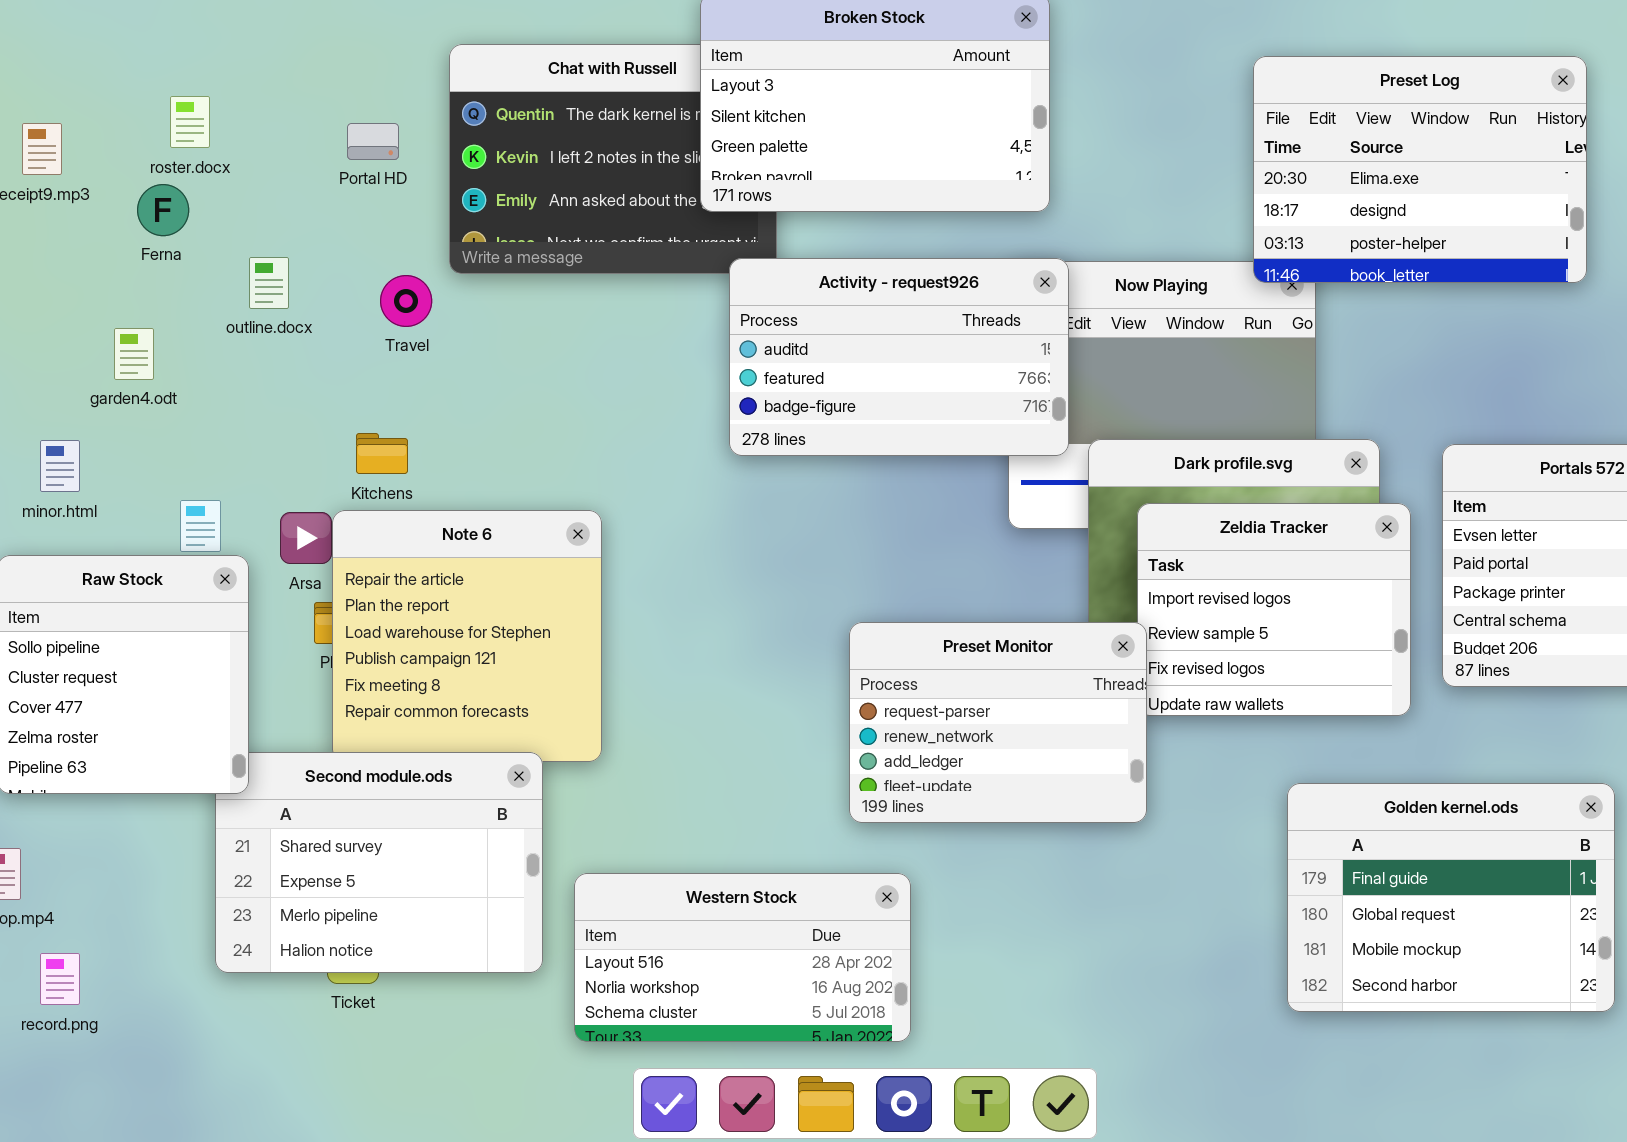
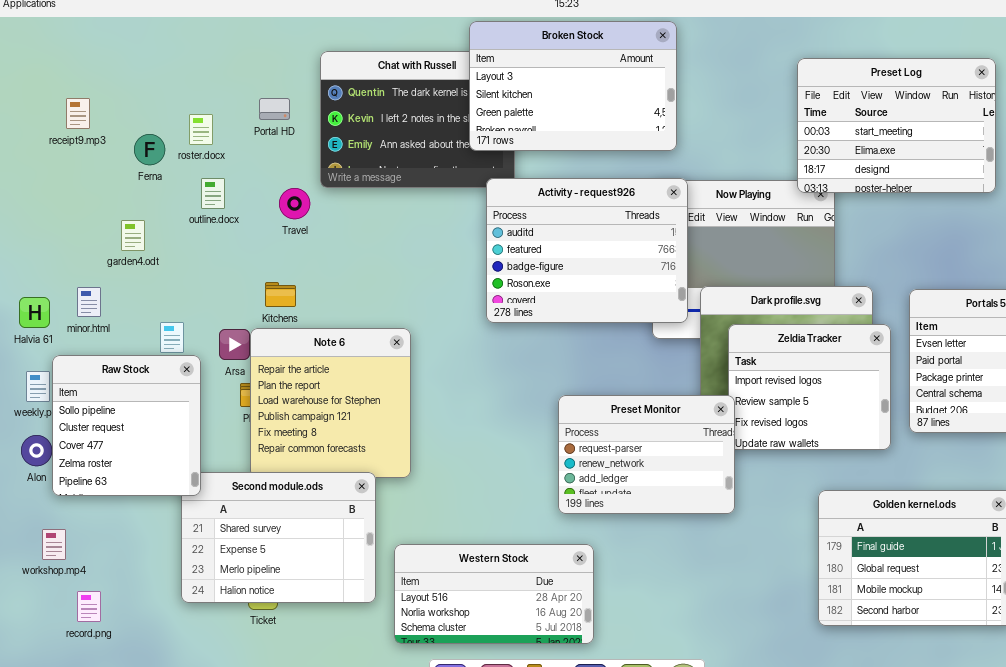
Preset Log: [1253,56,1587,283] -> [797,58,996,193], scrolled up 1 row
roster.docx: [170,96,210,148] -> [189,114,213,145], moved
Activity - request926: [729,258,1069,456] -> [486,178,688,323], resized

